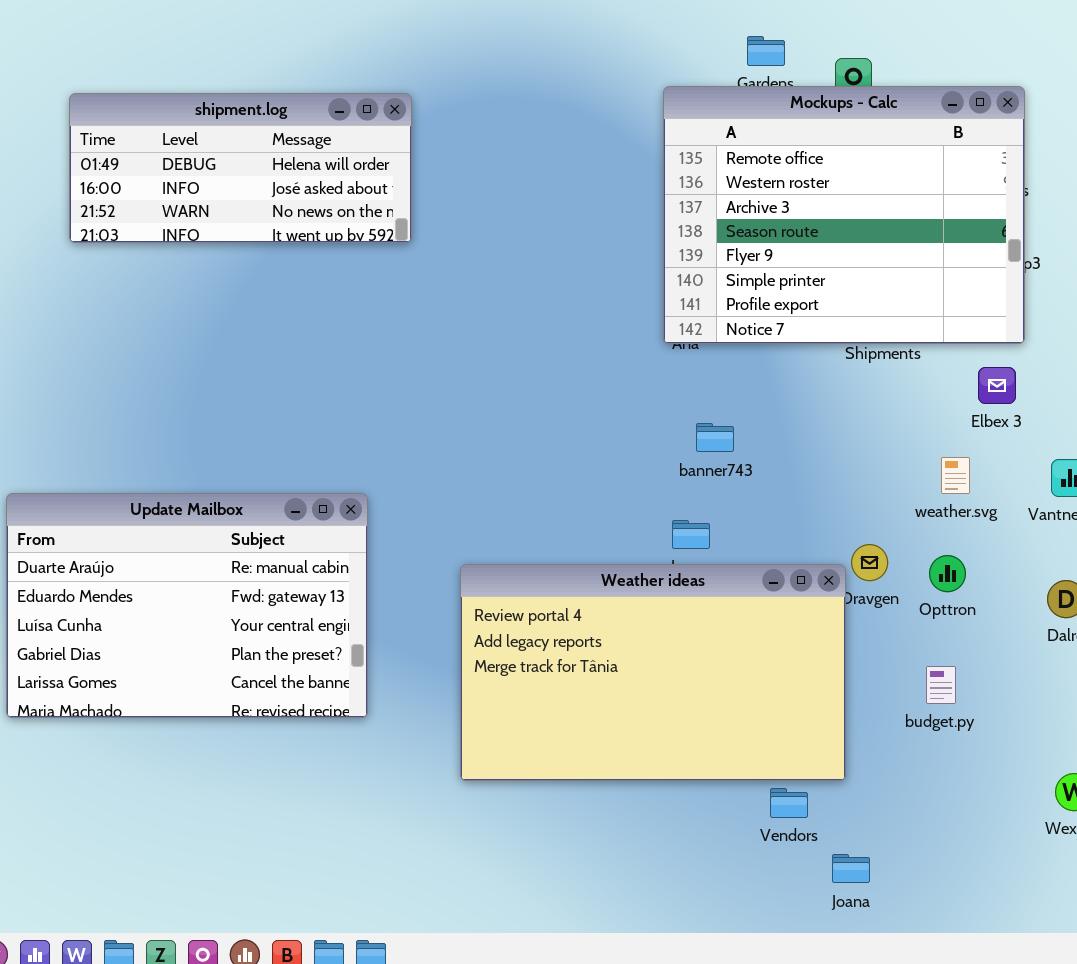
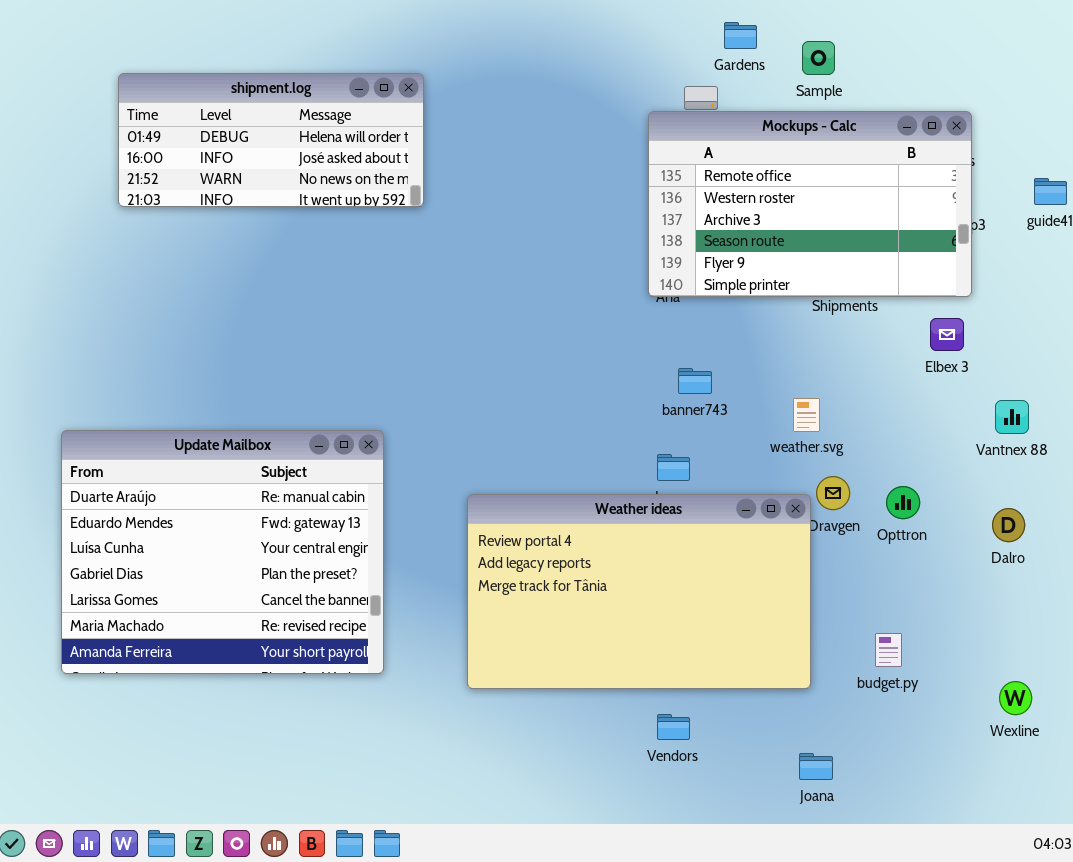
Mockups - Calc: [663,86,1025,344] -> [648,111,972,297], resized
weather.svg: [941,457,970,494] -> [793,398,820,432], moved
Update Mailbox: [6,493,368,718] -> [61,430,384,674], resized
budget.py: [926,666,956,704] -> [875,633,902,667], moved
Vendors: [770,788,808,818] -> [657,714,690,740], moved

